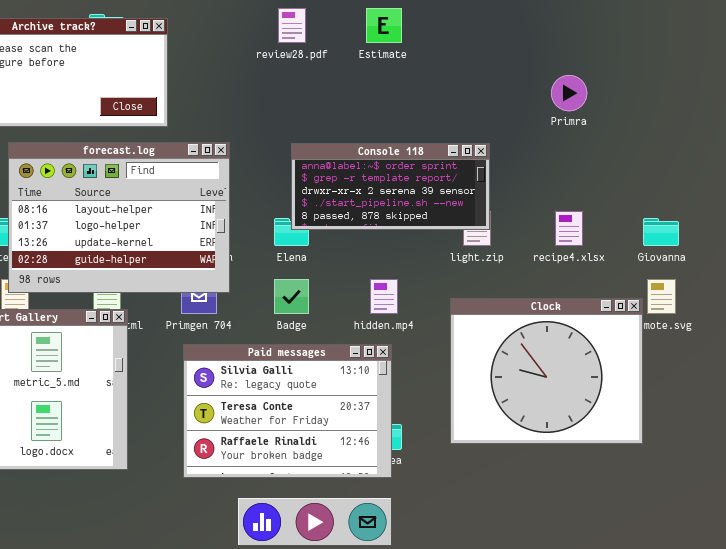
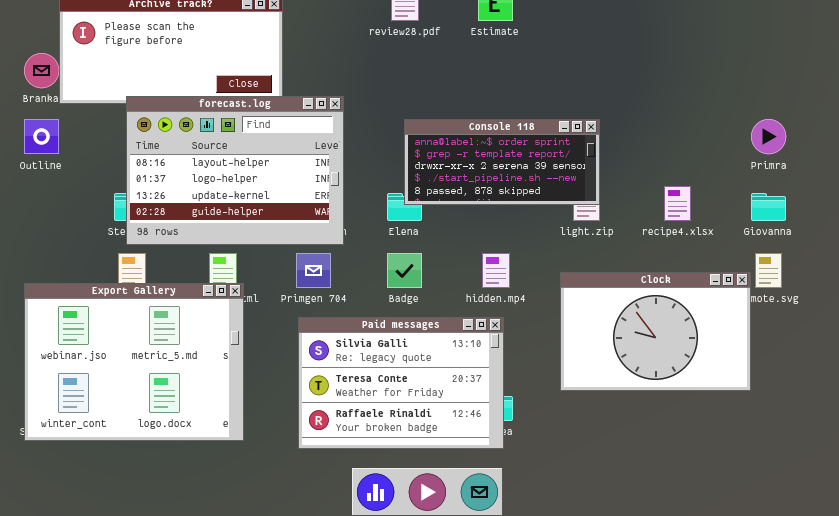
Primra: [551,75,587,111] -> [751,119,786,154], moved
forecast.log: [8,142,230,293] -> [126,96,344,245], moved
Clock: [450,298,643,444] -> [560,272,751,391], resized

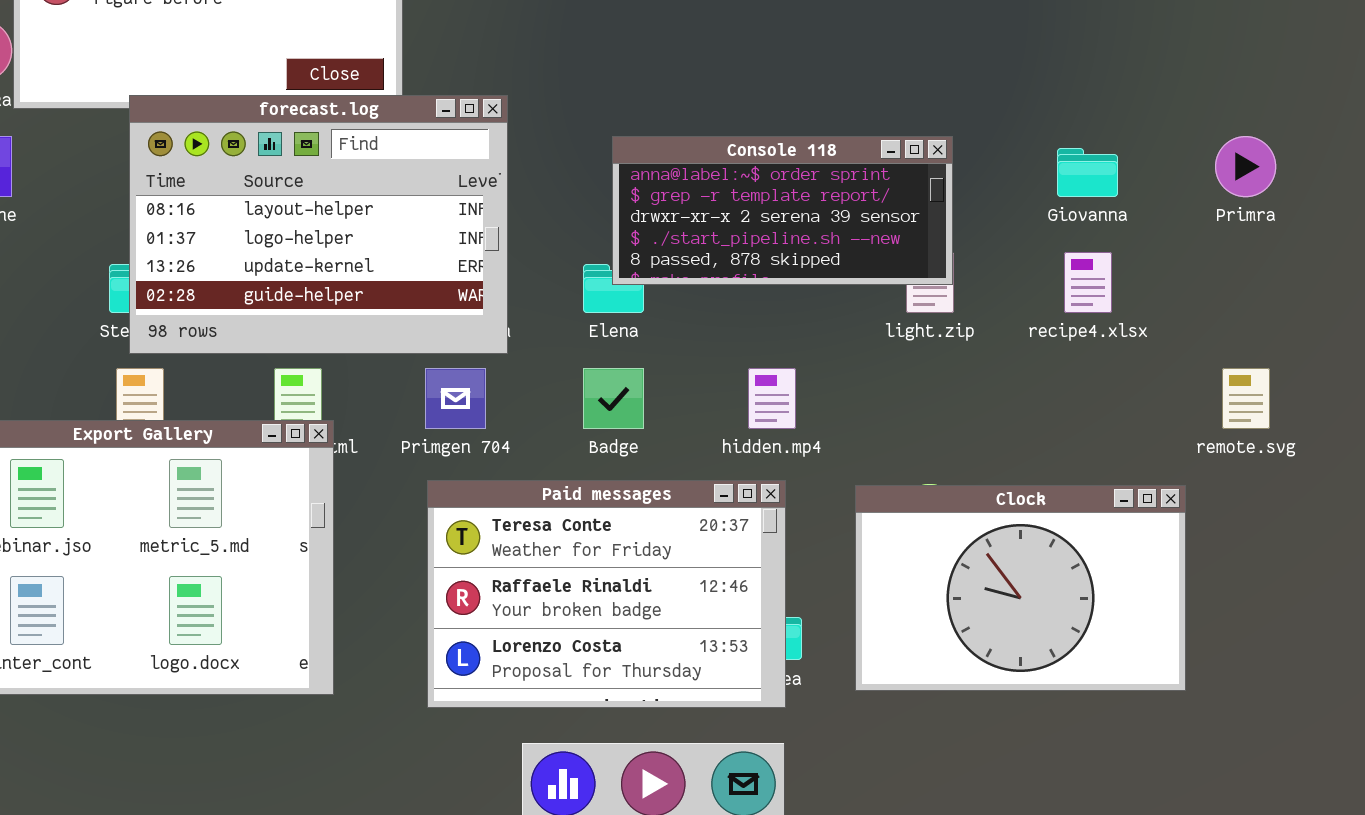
Giovanna: [751,193,786,221] -> [1057,148,1118,197], moved
Clock: [560,272,751,391] -> [855,485,1186,691], moved
Paid messages: [298,317,504,449] -> [427,480,786,708], scrolled down 1 row

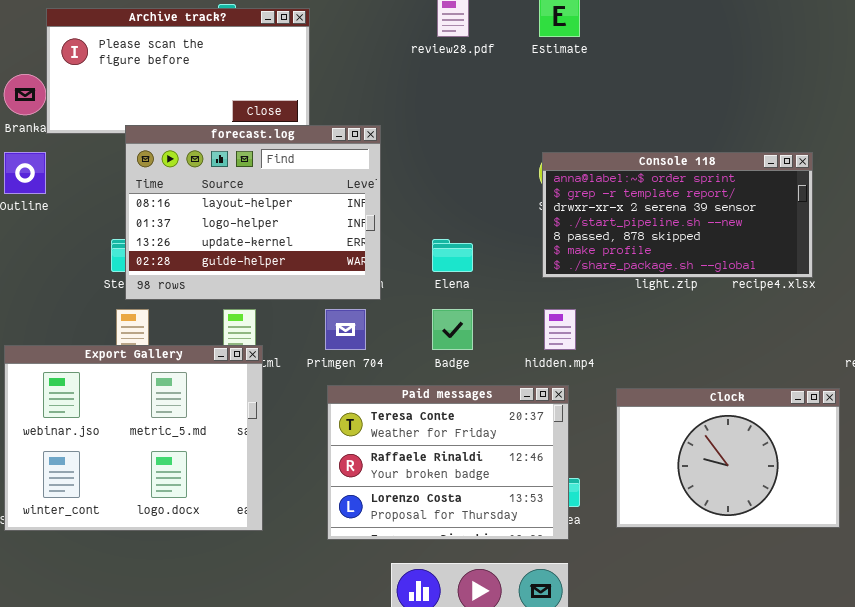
Console 118: [612,136,953,285] -> [542,152,813,278], moved, resized

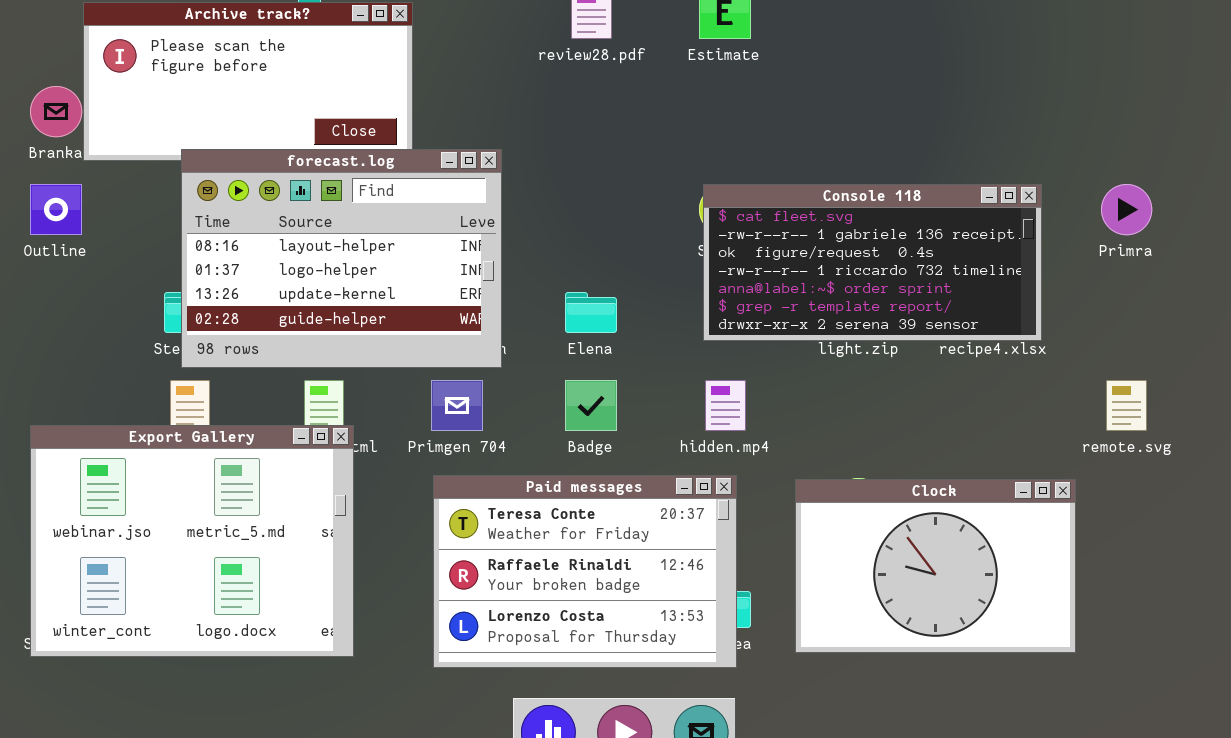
Console 118: [542,152,813,278] -> [703,184,1042,341], scrolled up 4 rows

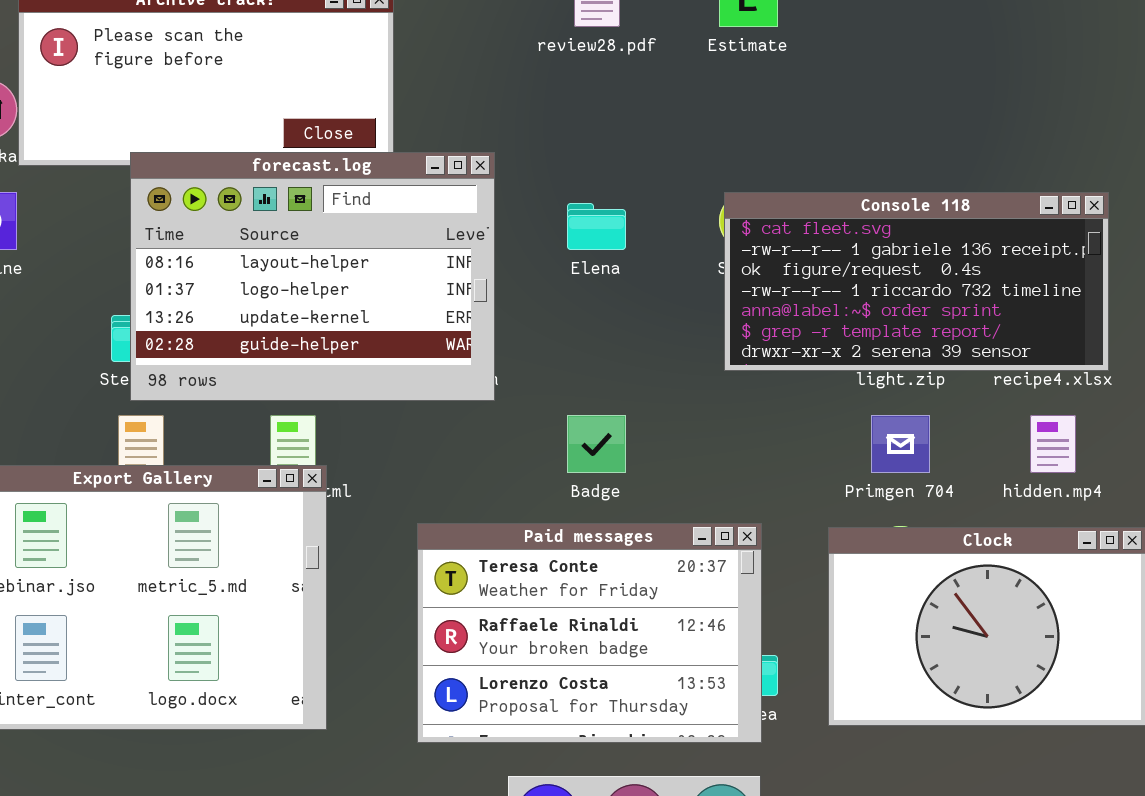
Elena: [565,292,617,333] -> [567,203,626,250], moved
Primgen 704: [431,380,483,431] -> [871,415,930,473], moved
hidden.mp4: [705,380,746,431] -> [1030,415,1076,473], moved

